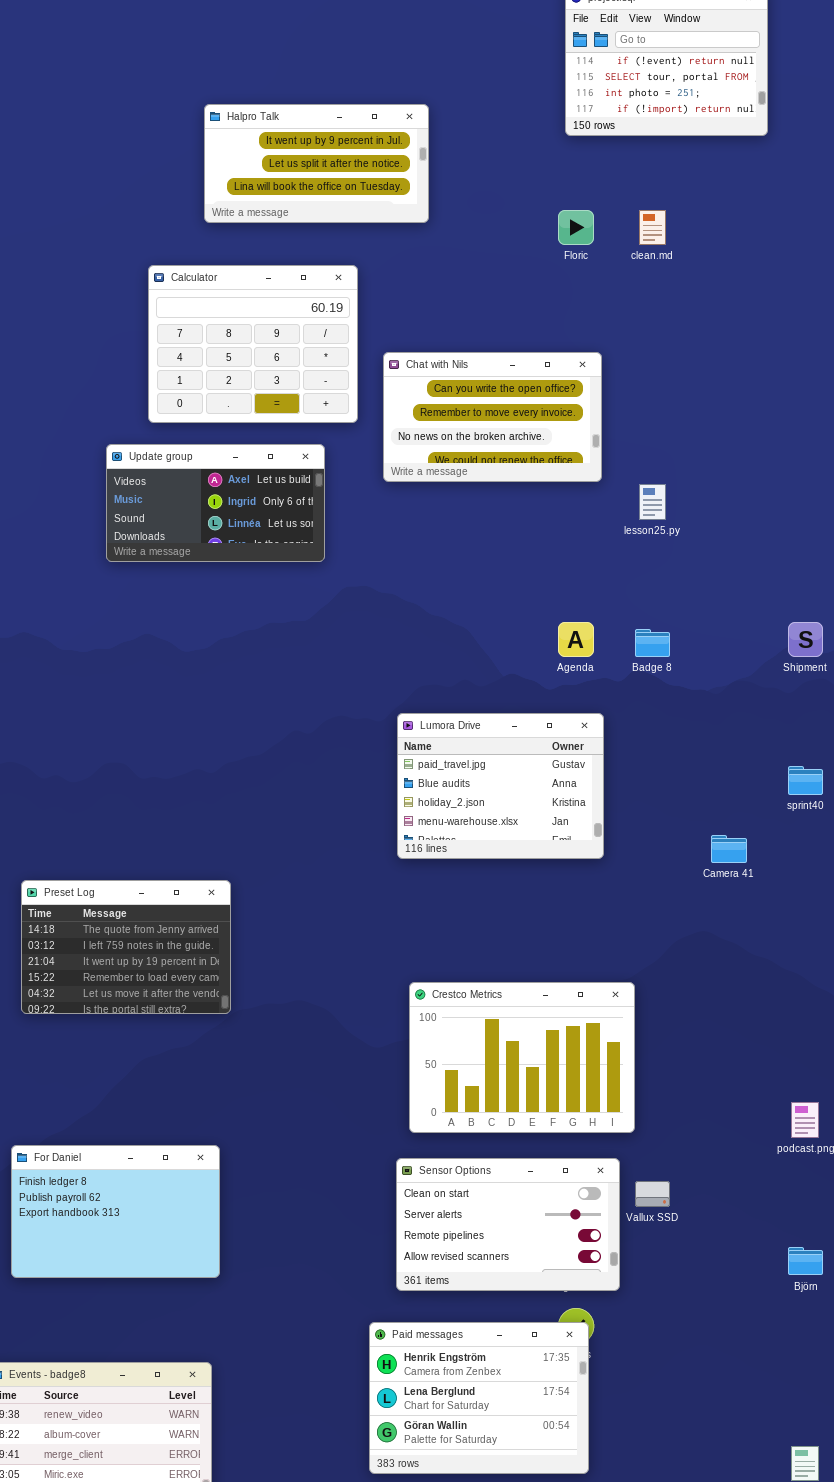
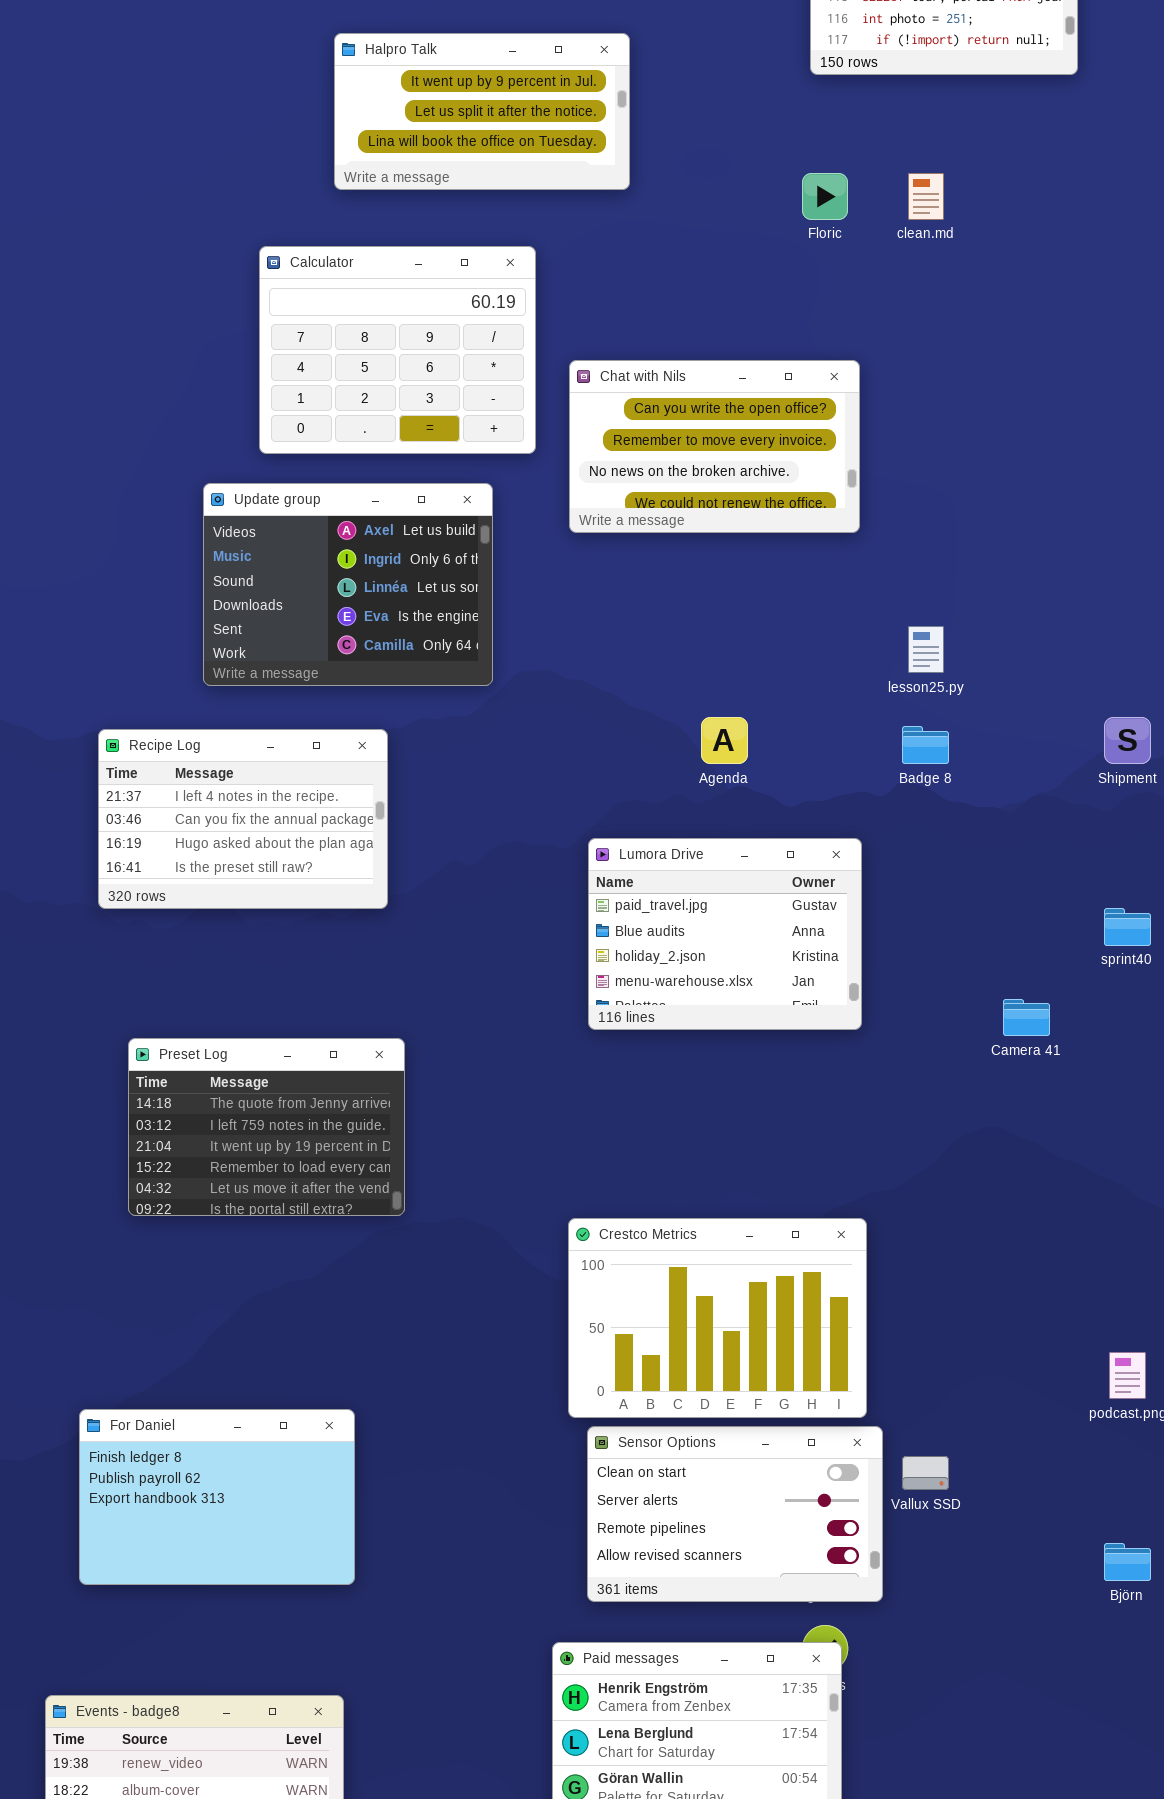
Update group: [106,444,325,562] -> [203,483,493,686], resized
lesson25.py: [639,484,666,520] -> [908,626,944,673], moved
Agenda: [558,622,594,657] -> [701,717,748,764], moved
Recipe Log: none -> [98,729,388,909], opened
Preset Log: [21,880,231,1014] -> [128,1038,405,1216], moved
Crestco Metrics: [409,982,635,1133] -> [568,1218,867,1418], moved

